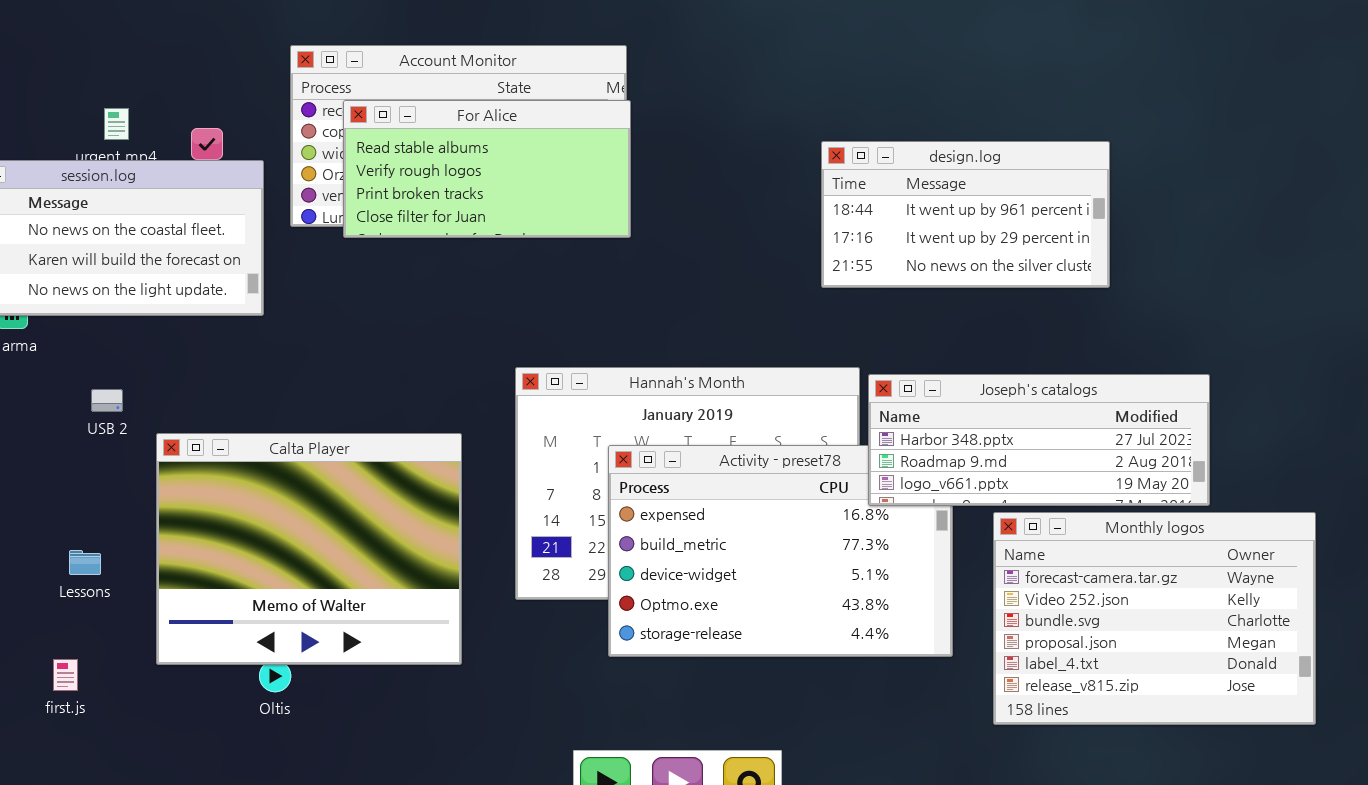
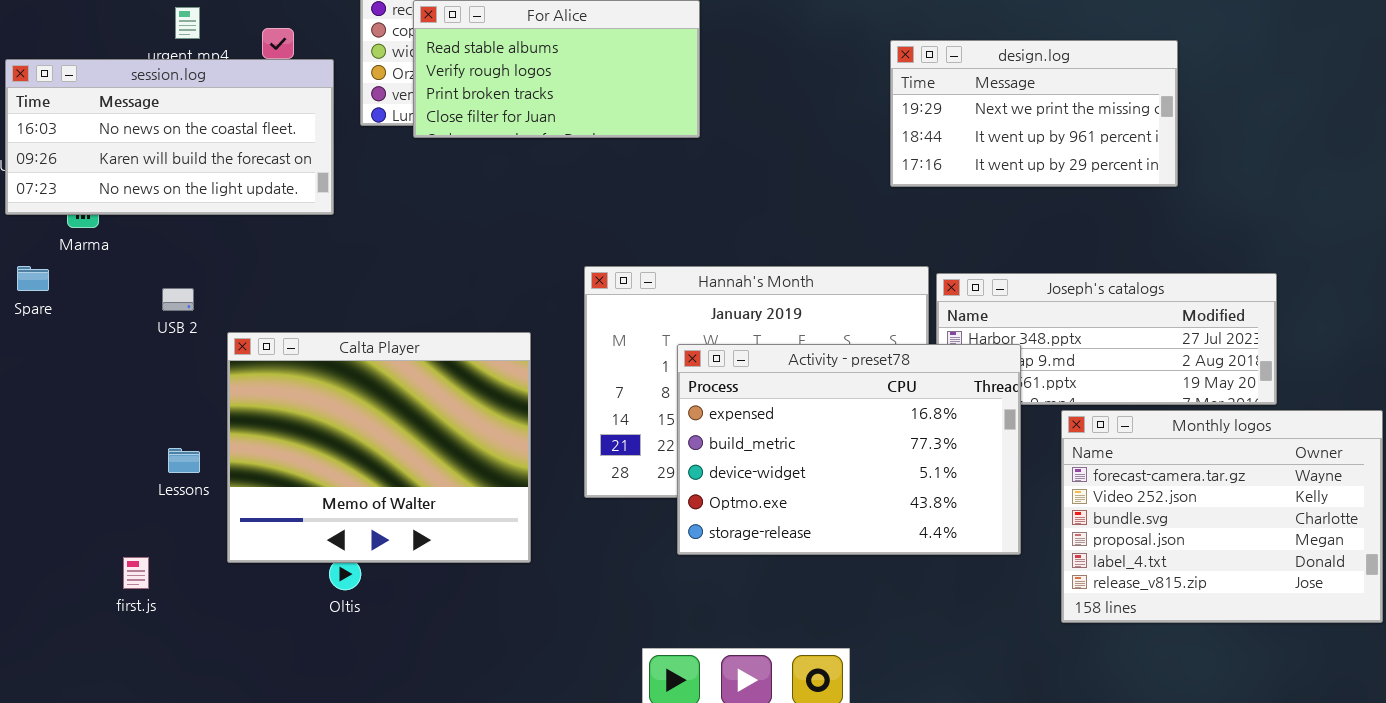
design.log: [821,141,1110,288] -> [890,40,1178,187], scrolled up 1 row
Activity - preset78: [608,445,953,657] -> [677,344,1021,555], raised
Lessons: [69,550,101,575] -> [168,448,200,473], moved

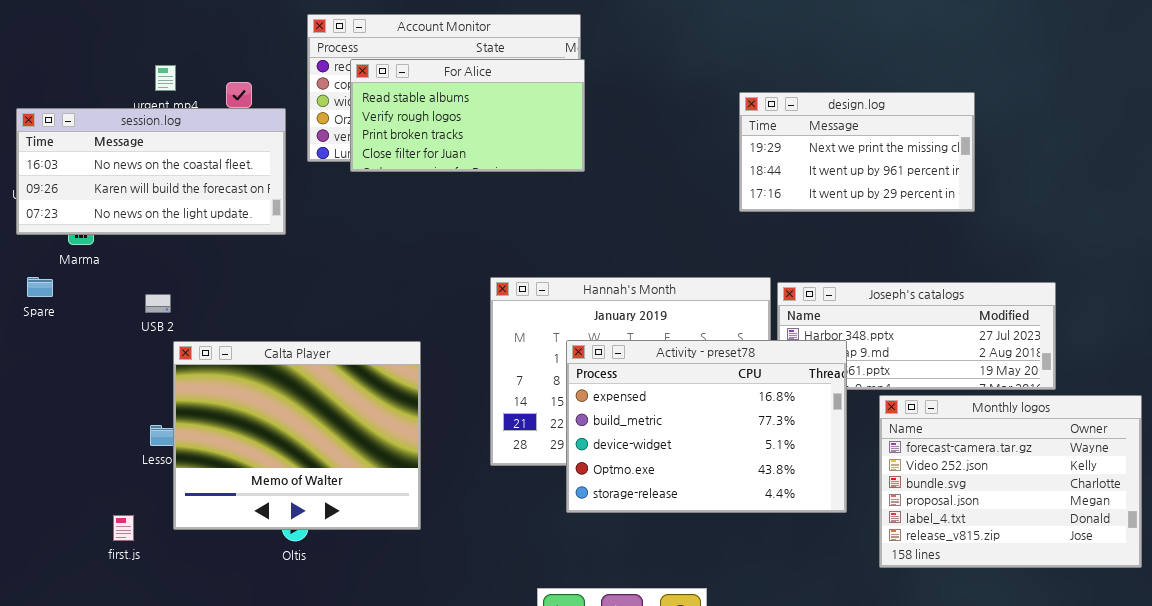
Calta Player: [227,332,531,563] -> [173,341,421,530], moved

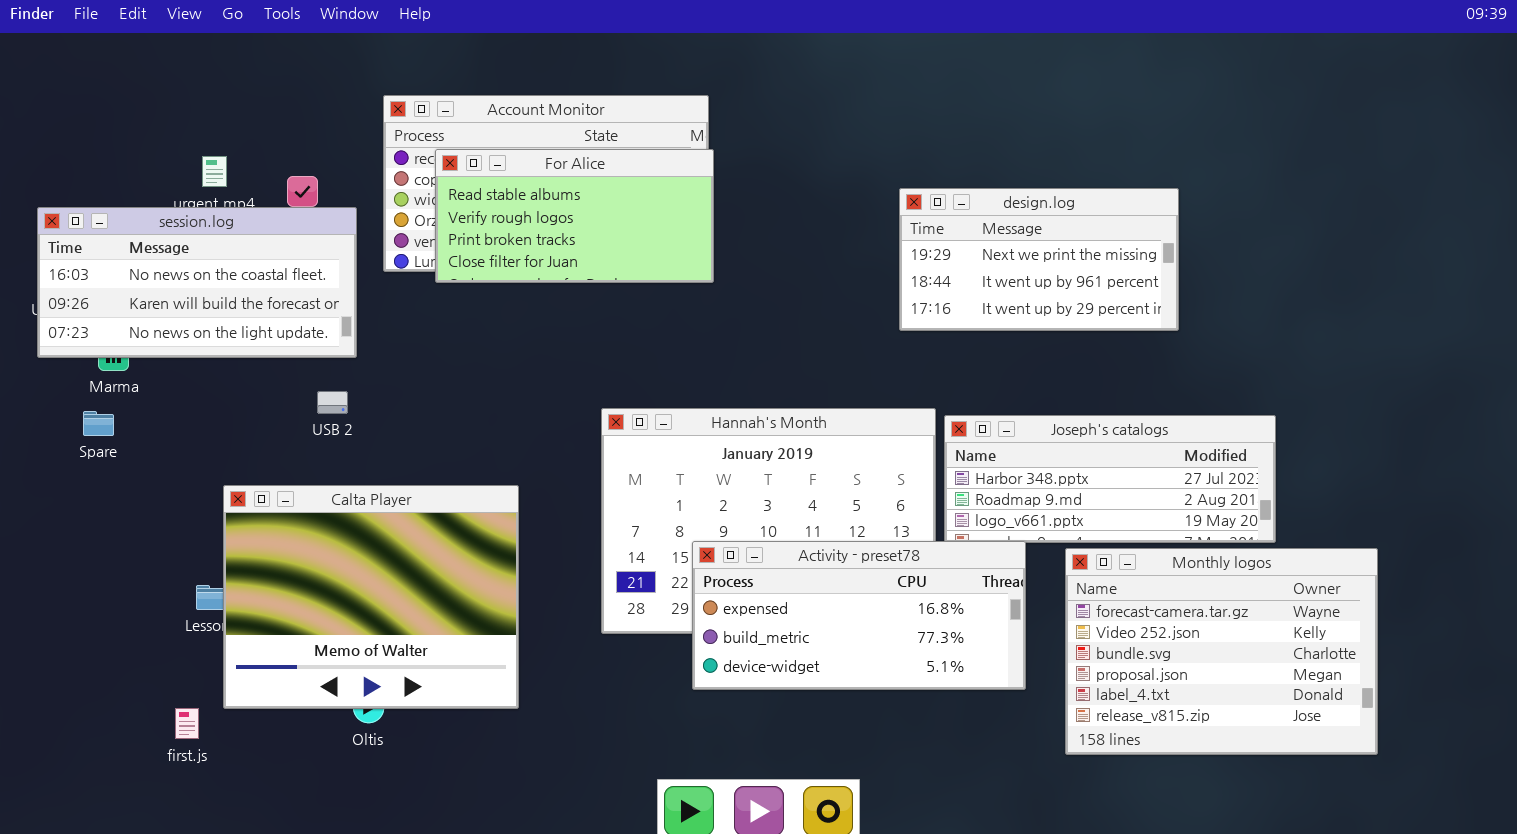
Spare: [27,277,53,297] -> [83,411,114,436], moved
USB 2: [145,294,171,313] -> [317,391,348,414], moved
Activity - preset78: [566,340,847,513] -> [692,541,1026,690], resized
first.js: [113,515,134,541] -> [175,708,199,739], moved

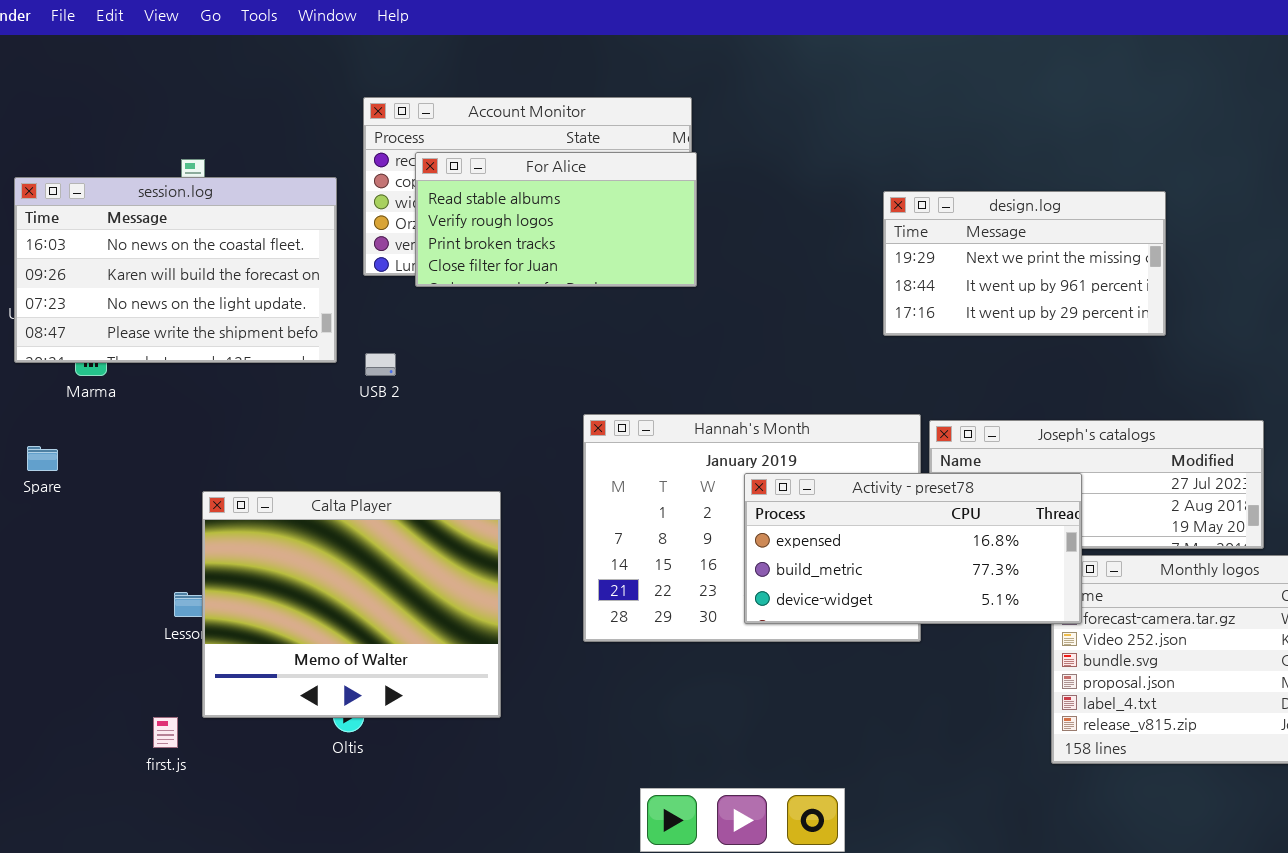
session.log: [37,207,357,358] -> [14,177,337,363], resized
USB 2: [317,391,348,414] -> [365,353,396,376], moved
Spare: [83,411,114,436] -> [27,446,58,471], moved
Activity - preset78: [692,541,1026,690] -> [744,473,1082,624], moved

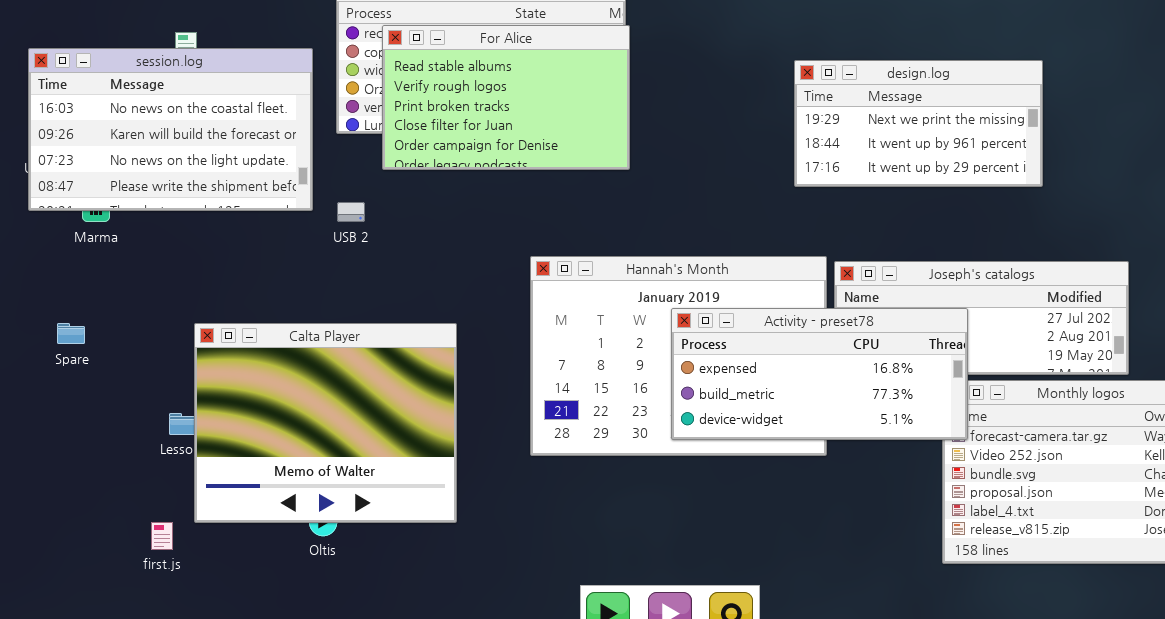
For Alice: [415,152,697,287] -> [382,25,630,170], resized
Spare: [27,446,58,471] -> [57,323,85,344], moved

